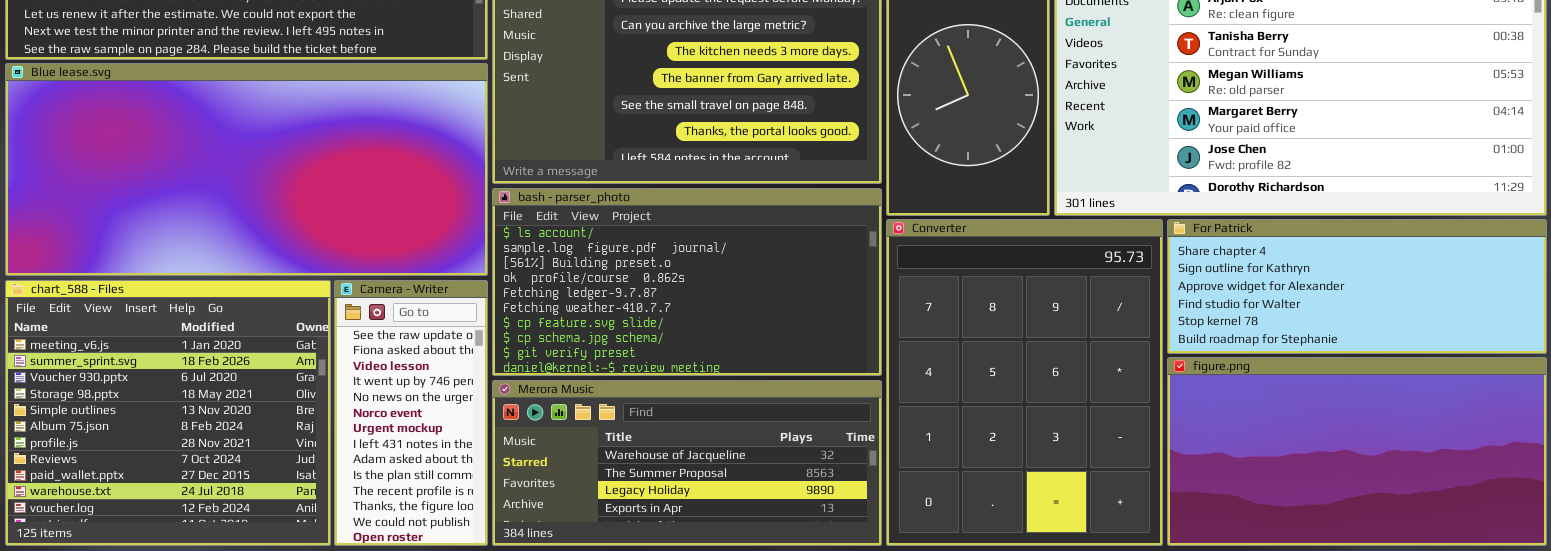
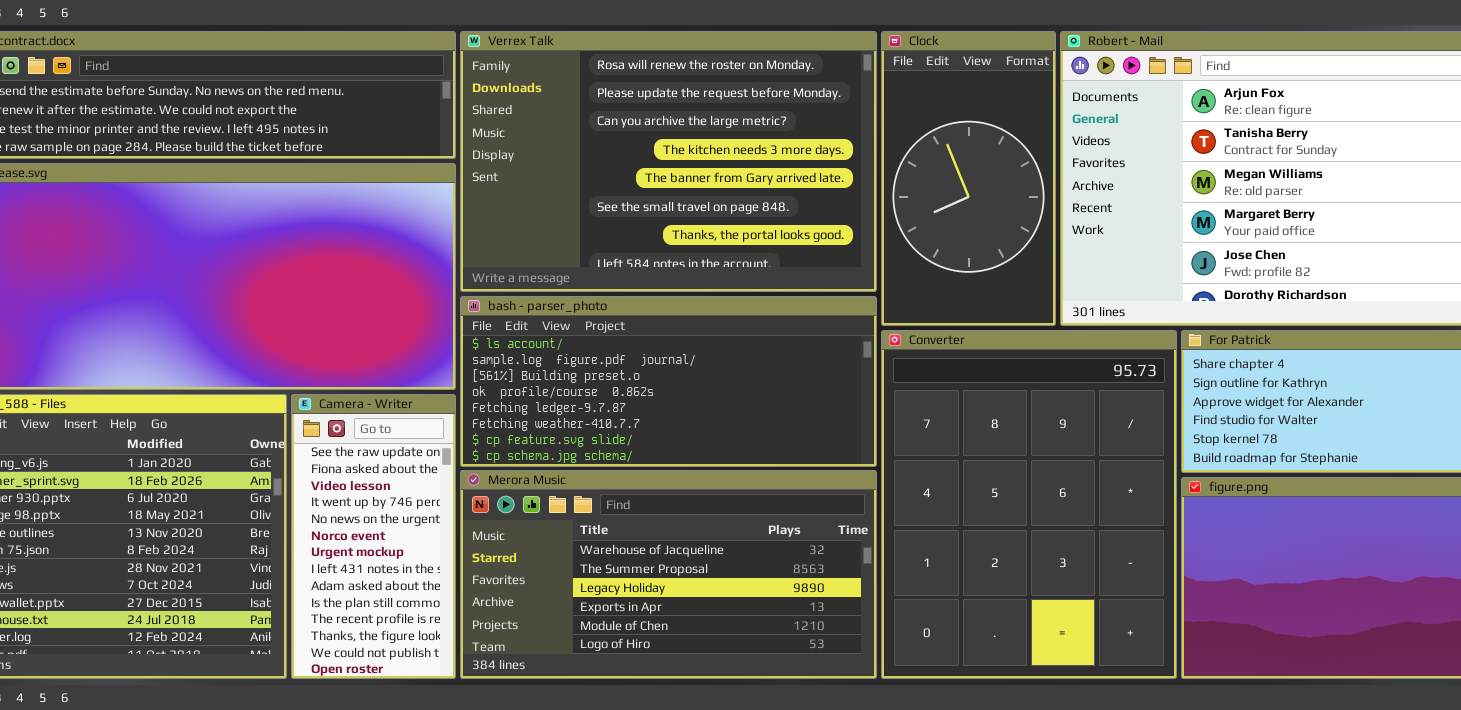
bash - parser_photo: [492,188,882,376] -> [460,296,877,467], resized
Merora Music: [492,380,882,546] -> [460,470,877,679], resized

